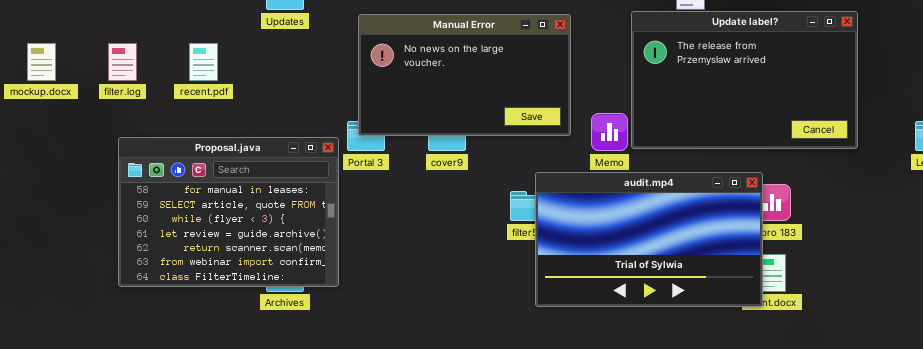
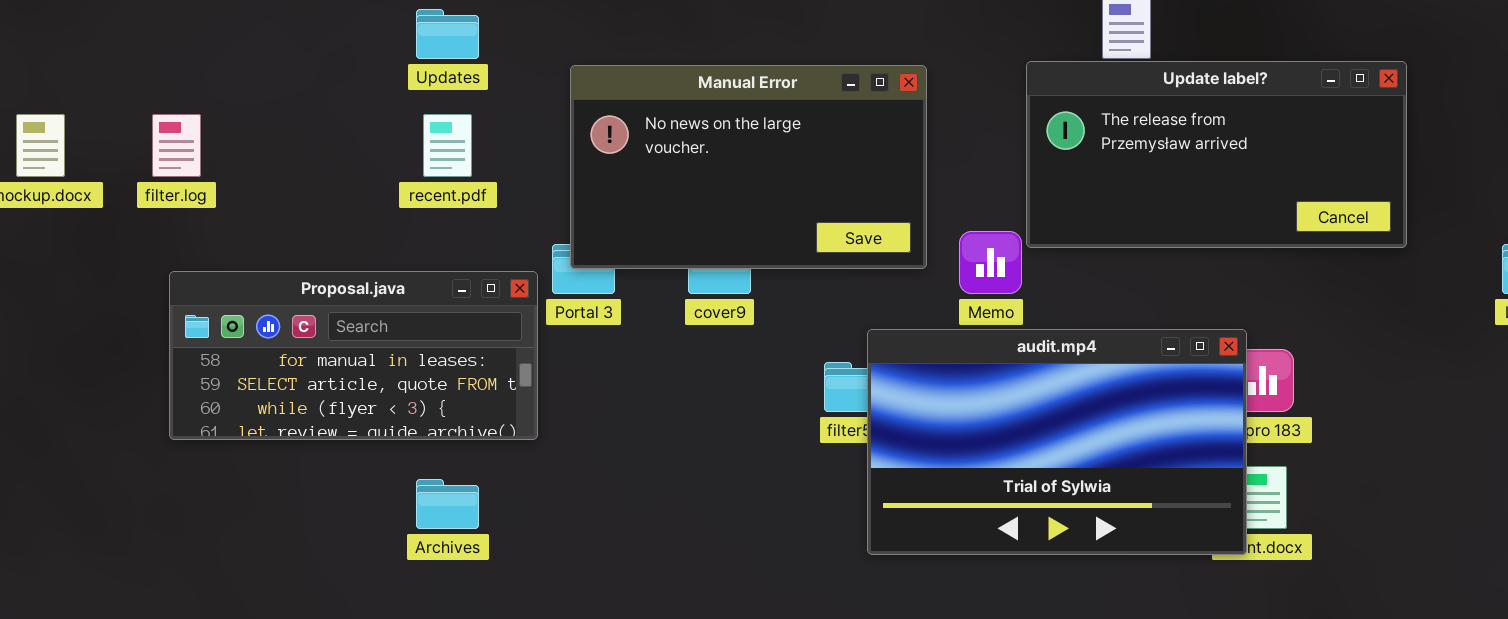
Update label?: [631,11,858,149] -> [1026,61,1407,248], resized
recent.pdf: [189,43,218,81] -> [423,114,472,177], moved
Proposal.java: [118,137,339,287] -> [169,271,538,440], resized

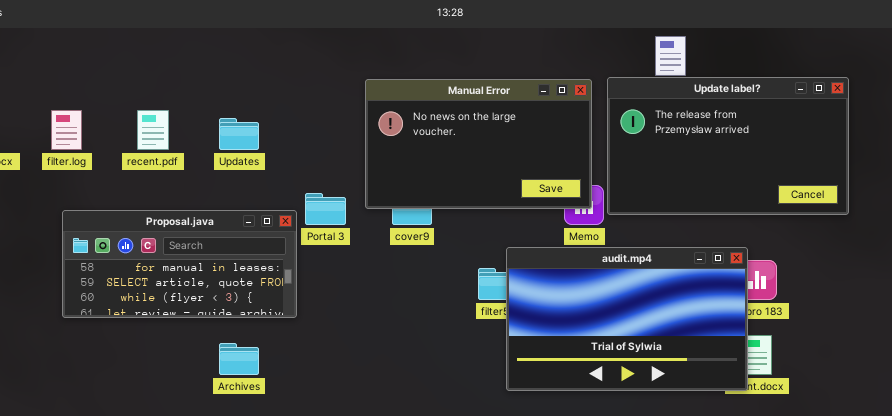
Updates: [416,9,479,59] -> [219,118,259,150], moved
Update label?: [1026,61,1407,248] -> [607,77,849,215], resized
Manual Error: [570,65,927,269] -> [365,79,592,209], moved
recent.pdf: [423,114,472,177] -> [137,110,169,150], moved

